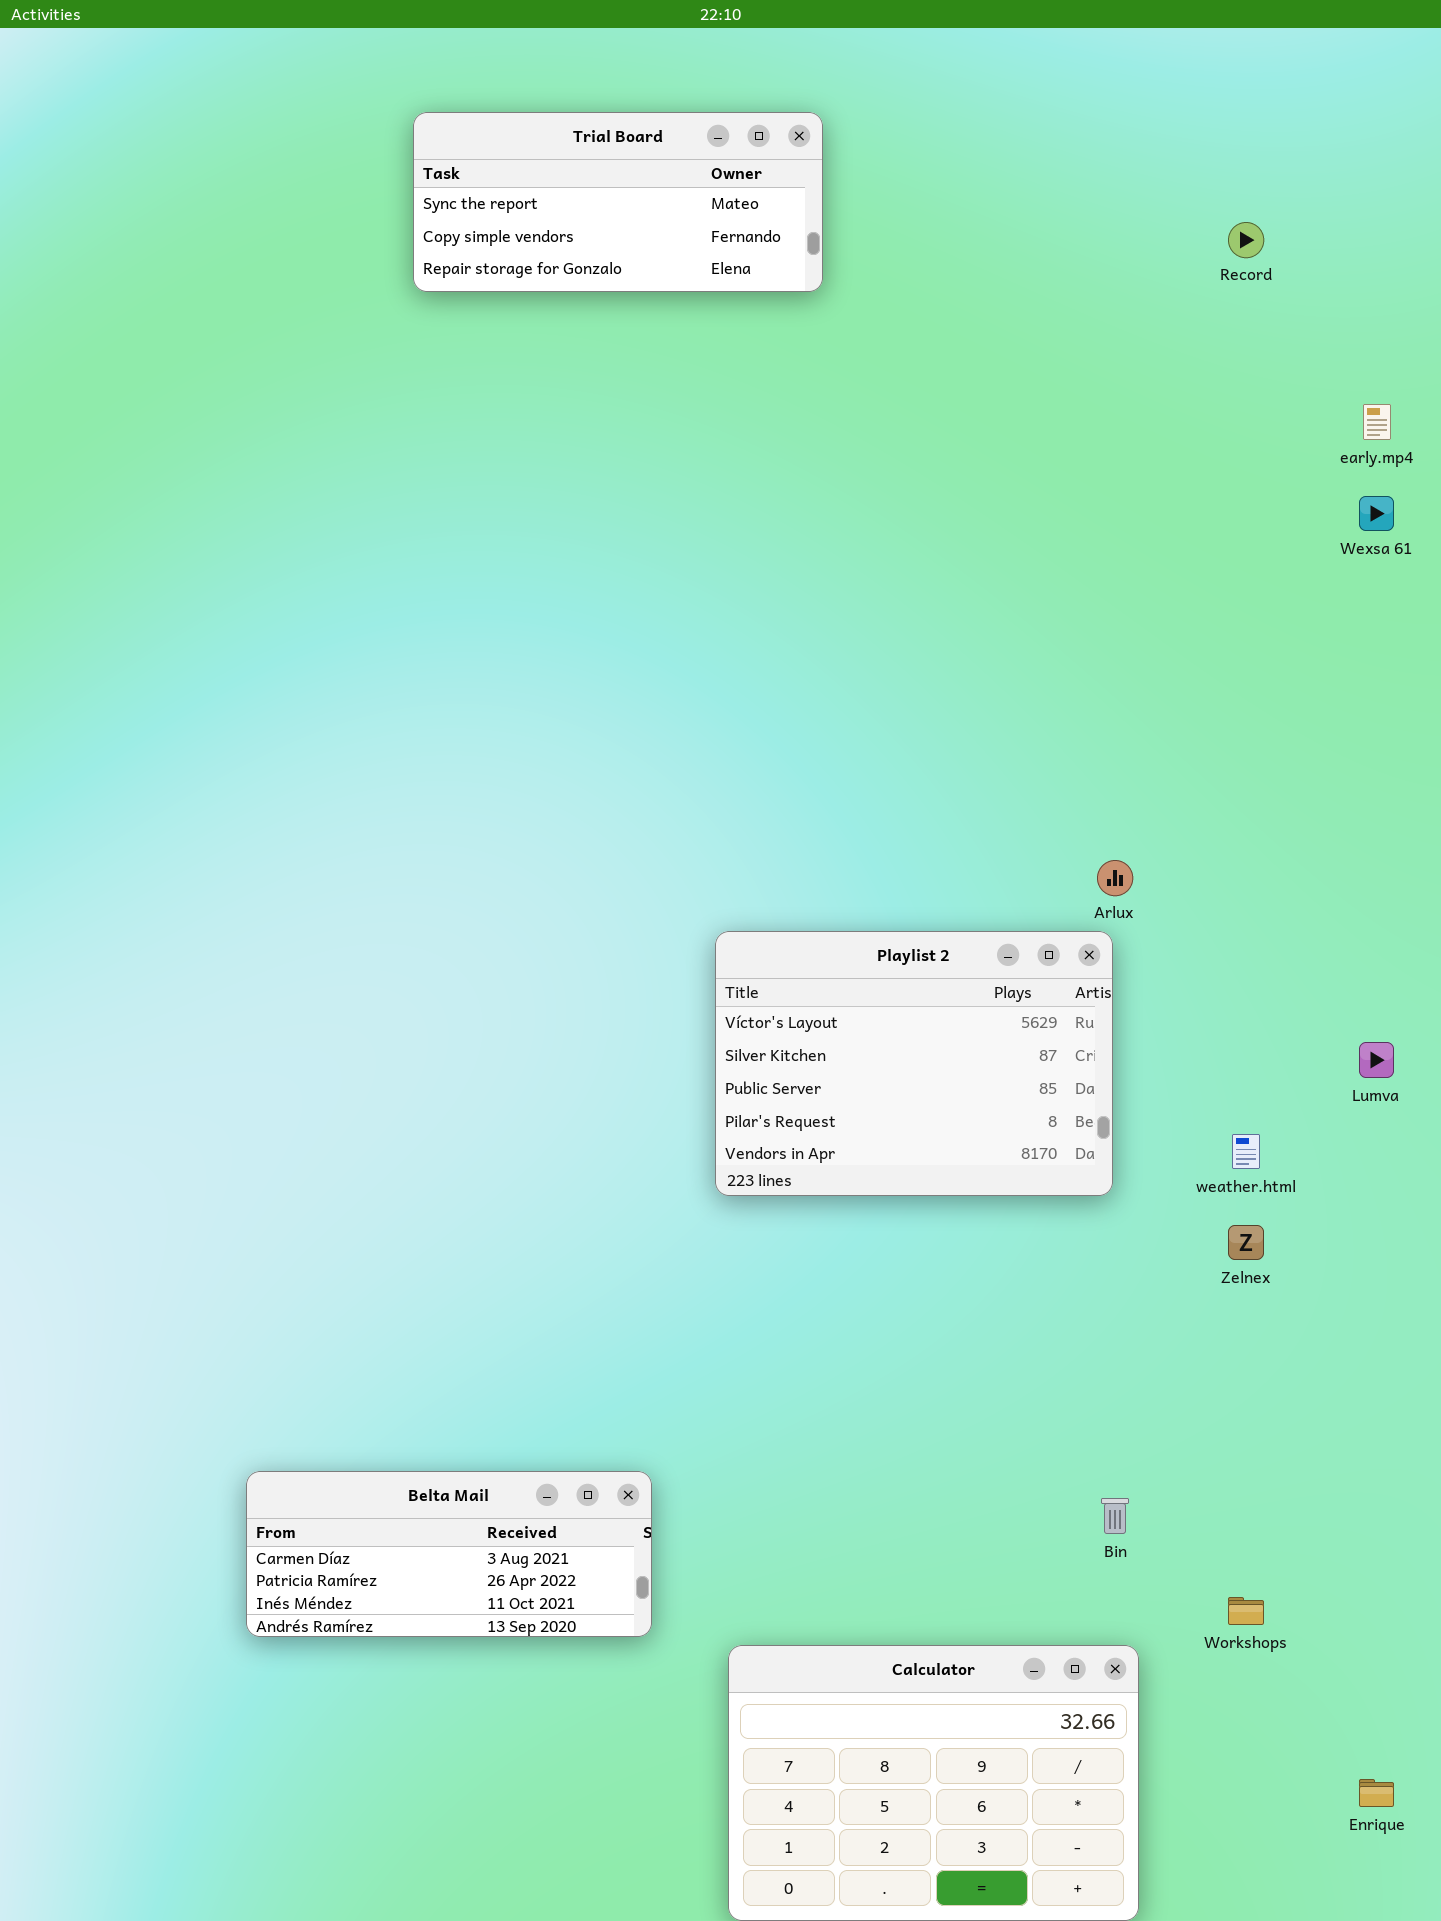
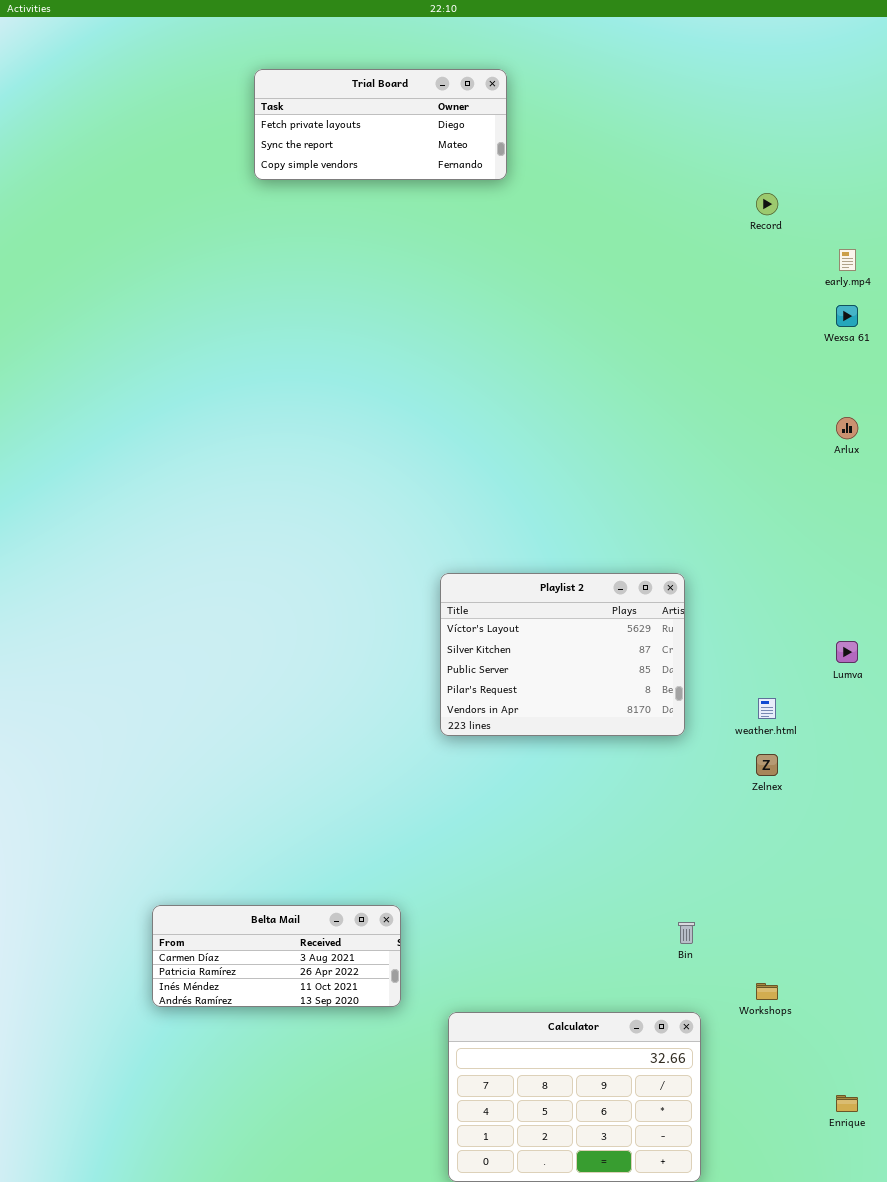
Trial Board: [413,112,823,292] -> [254,69,507,180], scrolled up 1 row
Record: [1228,222,1264,258] -> [756,193,778,215], moved
Arlux: [1097,860,1133,896] -> [836,417,858,439], moved

